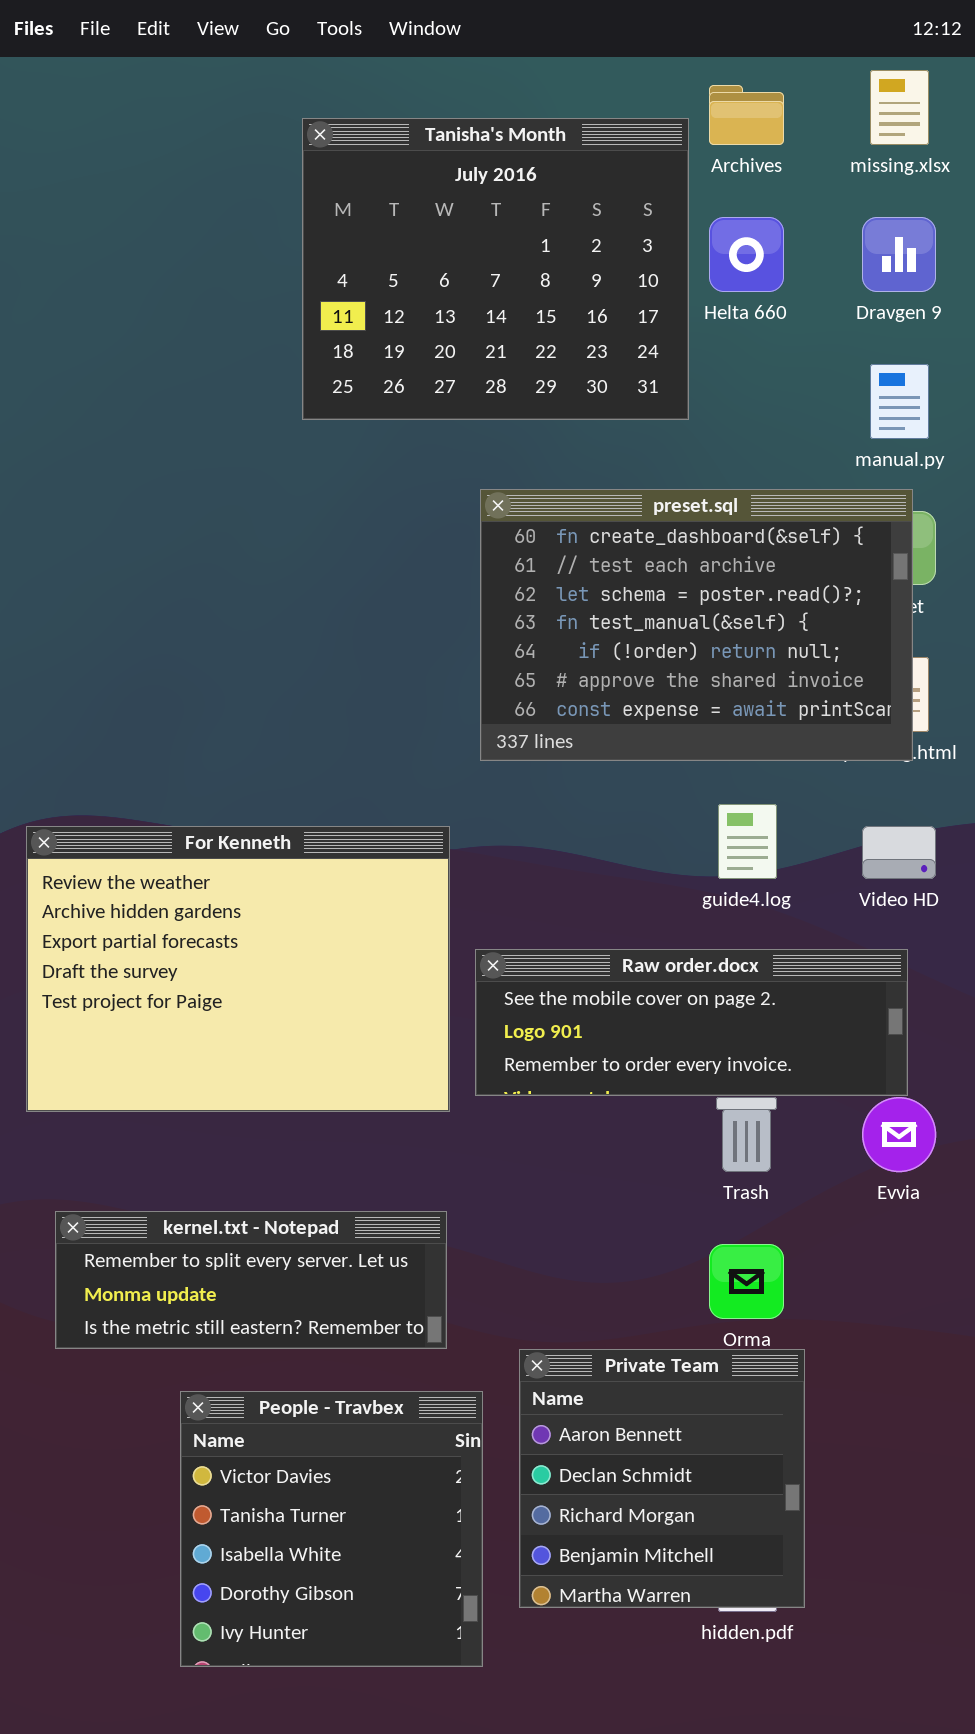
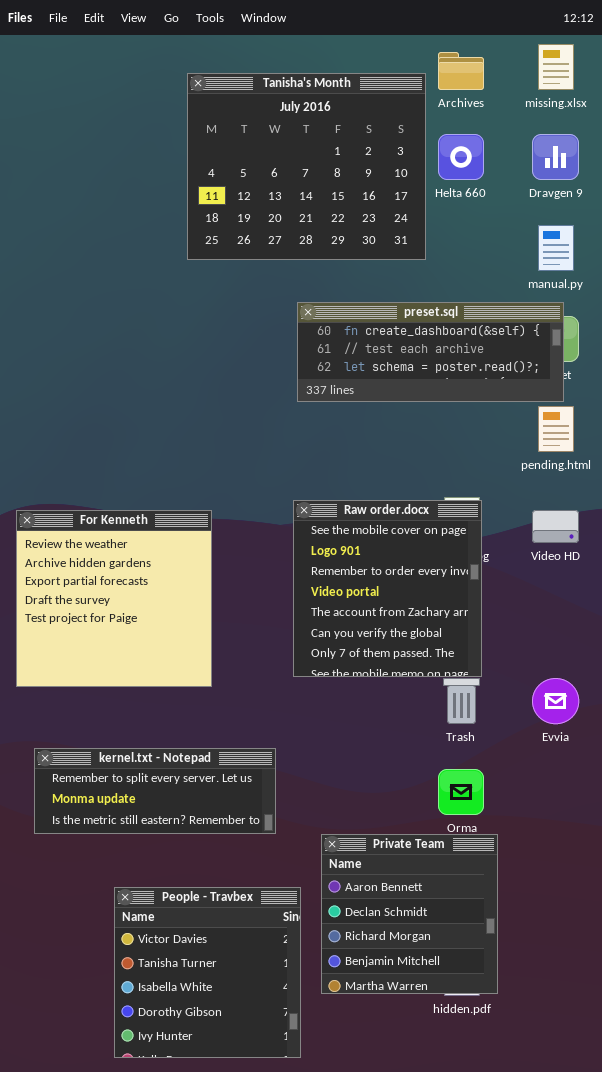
preset.sql: [480,489,913,761] -> [297,302,564,402], resized
For Kenneth: [26,826,450,1112] -> [16,510,212,687], resized
Raw order.docx: [475,949,908,1096] -> [293,500,482,677], resized
People - Travbex: [180,1391,483,1667] -> [114,887,301,1058], moved

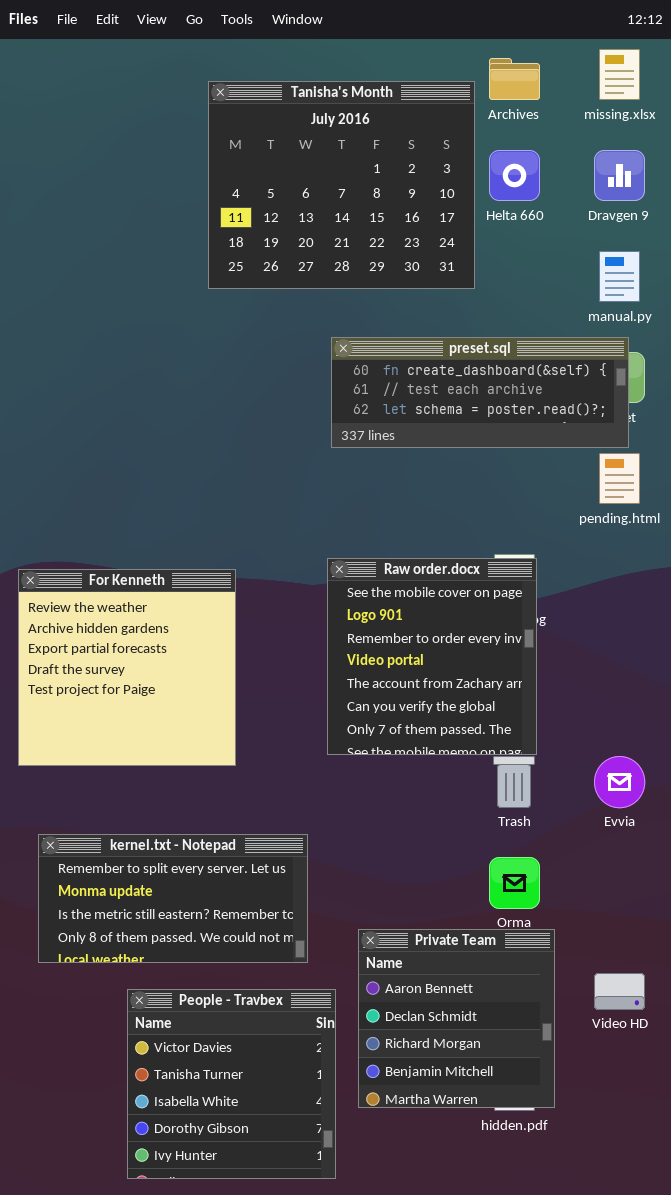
Video HD: [532,510,579,543] -> [594,973,645,1010], moved
kernel.txt - Notepad: [34,748,276,834] -> [38,834,308,963], resized

